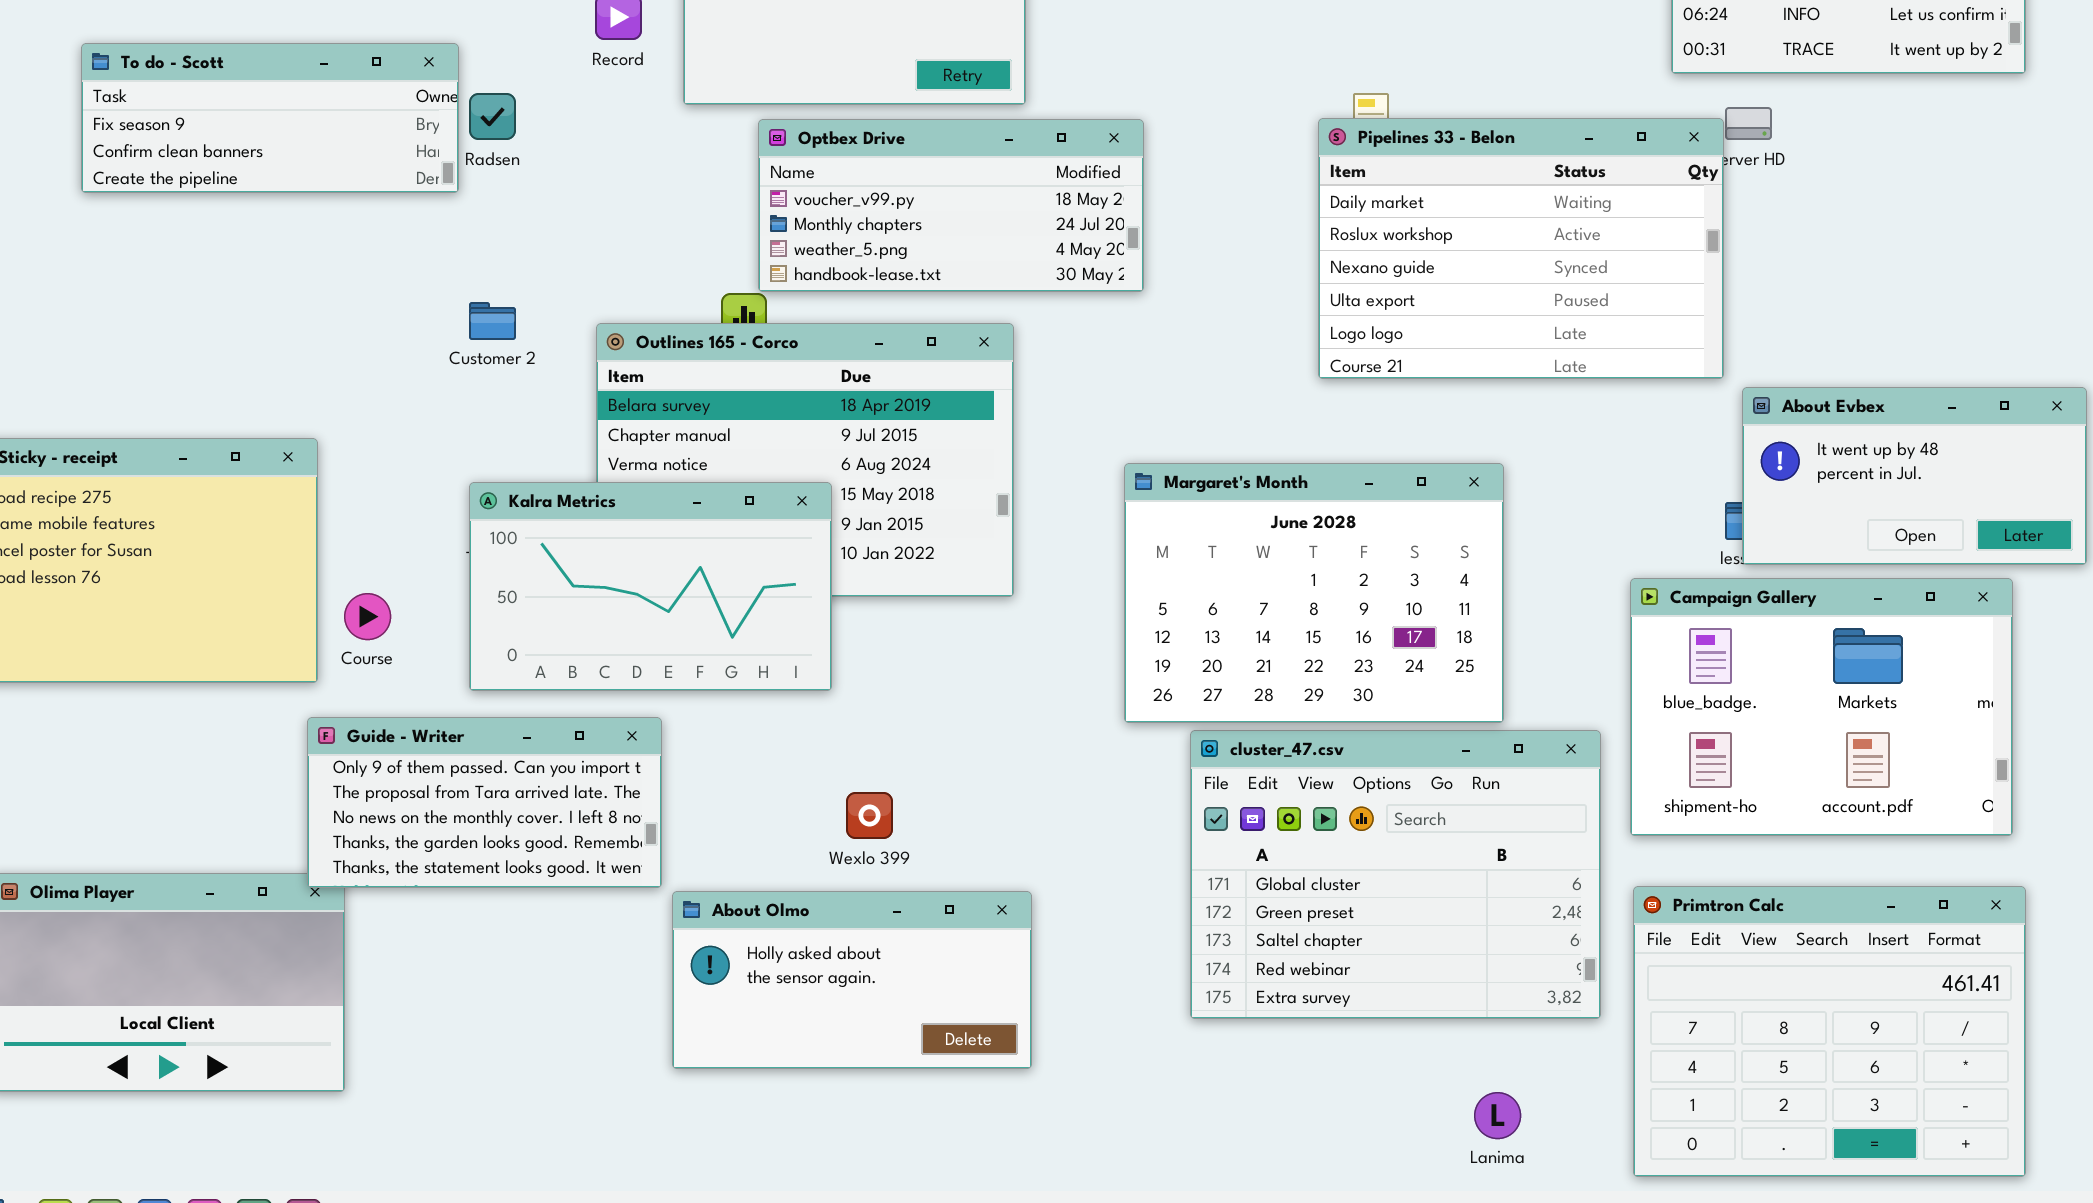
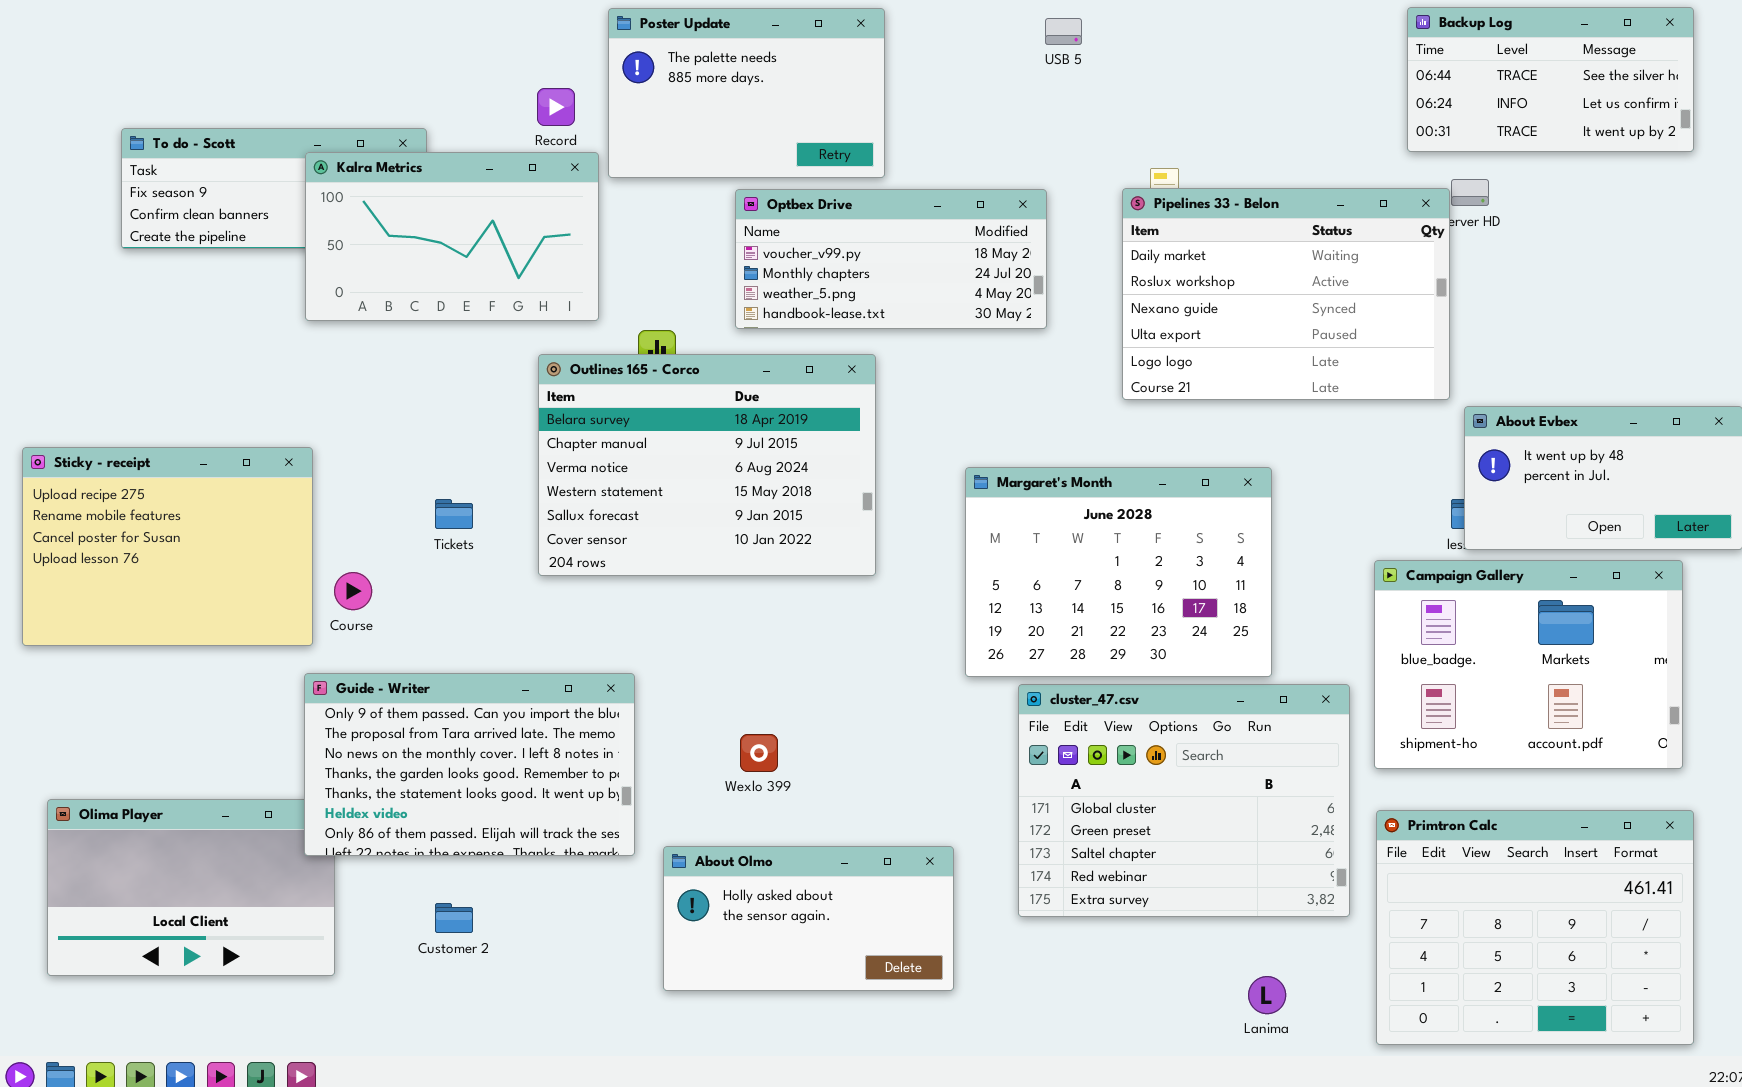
Optbex Drive: [758,119,1144,292] -> [735,189,1047,329], moved
Customer 2: [469,302,516,340] -> [435,903,473,933], moved
Kalra Metrics: [469,482,832,691] -> [305,152,599,321], moved
Guide - Writer: [307,717,662,888] -> [304,673,635,856], resized
About Olmo: [672,891,1032,1069] -> [663,846,954,991], moved

